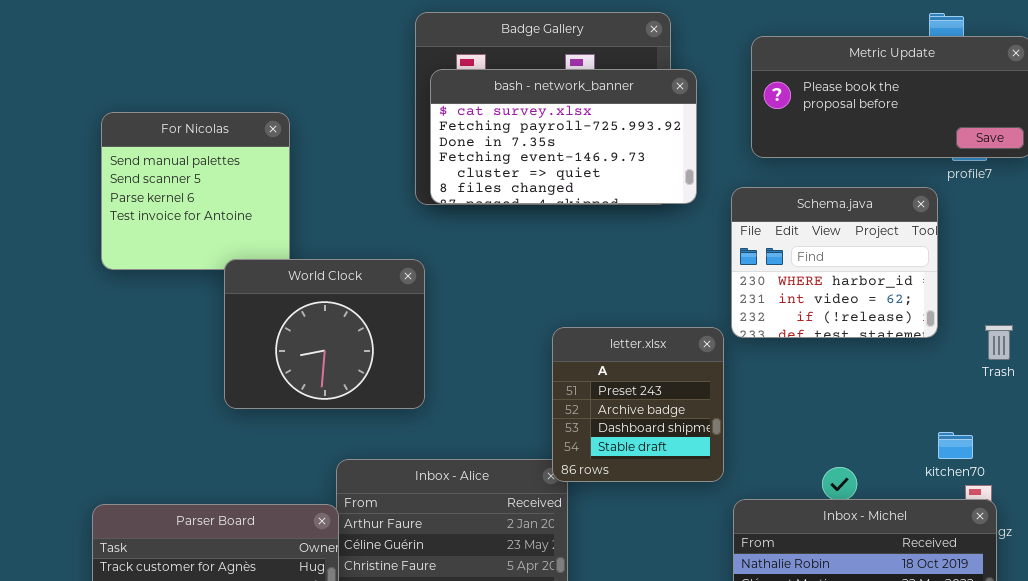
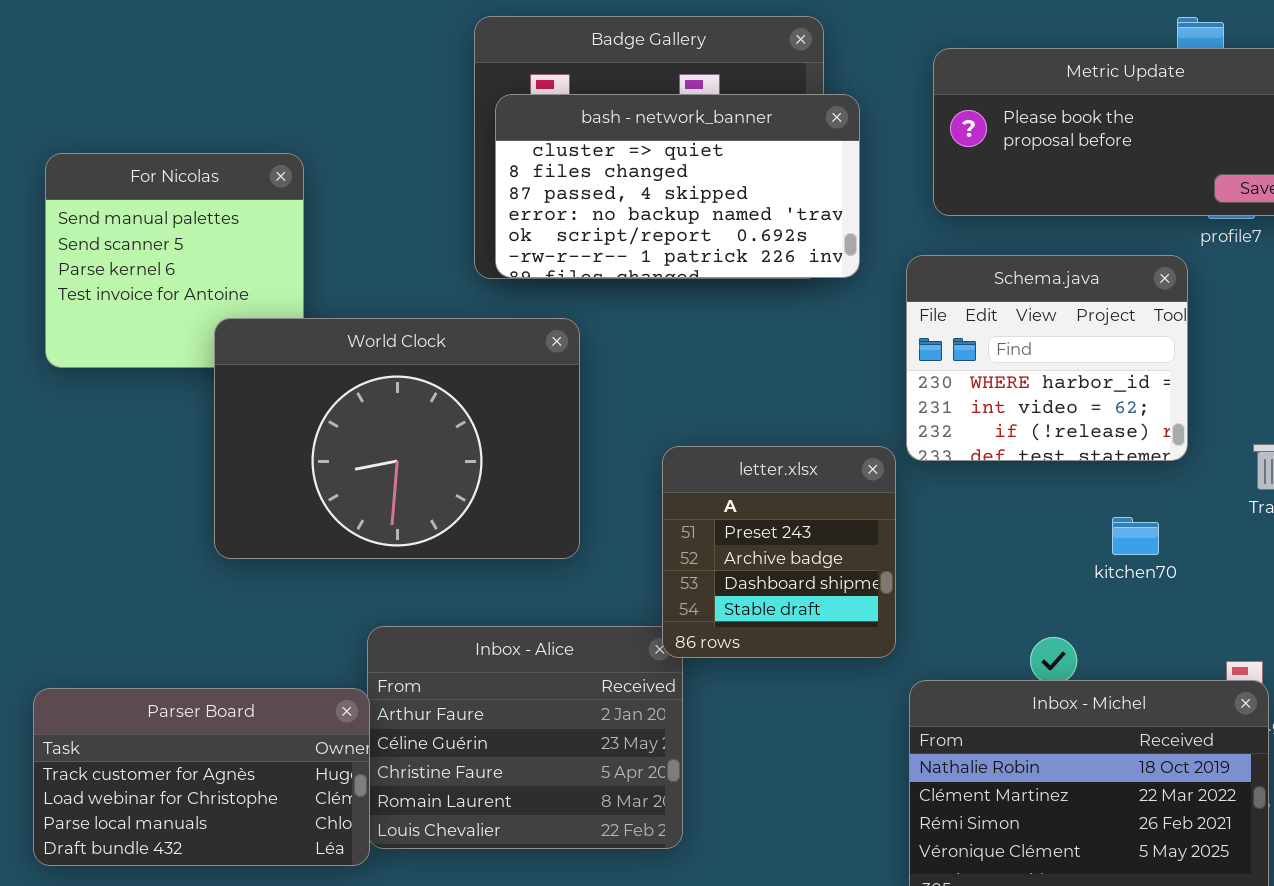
bash - network_banner: [430,69,697,204] -> [495,94,860,278], scrolled down 4 rows
World Clock: [224,259,425,409] -> [214,318,580,559], resized
kitchen70: [938,432,973,459] -> [1112,517,1159,555], moved

